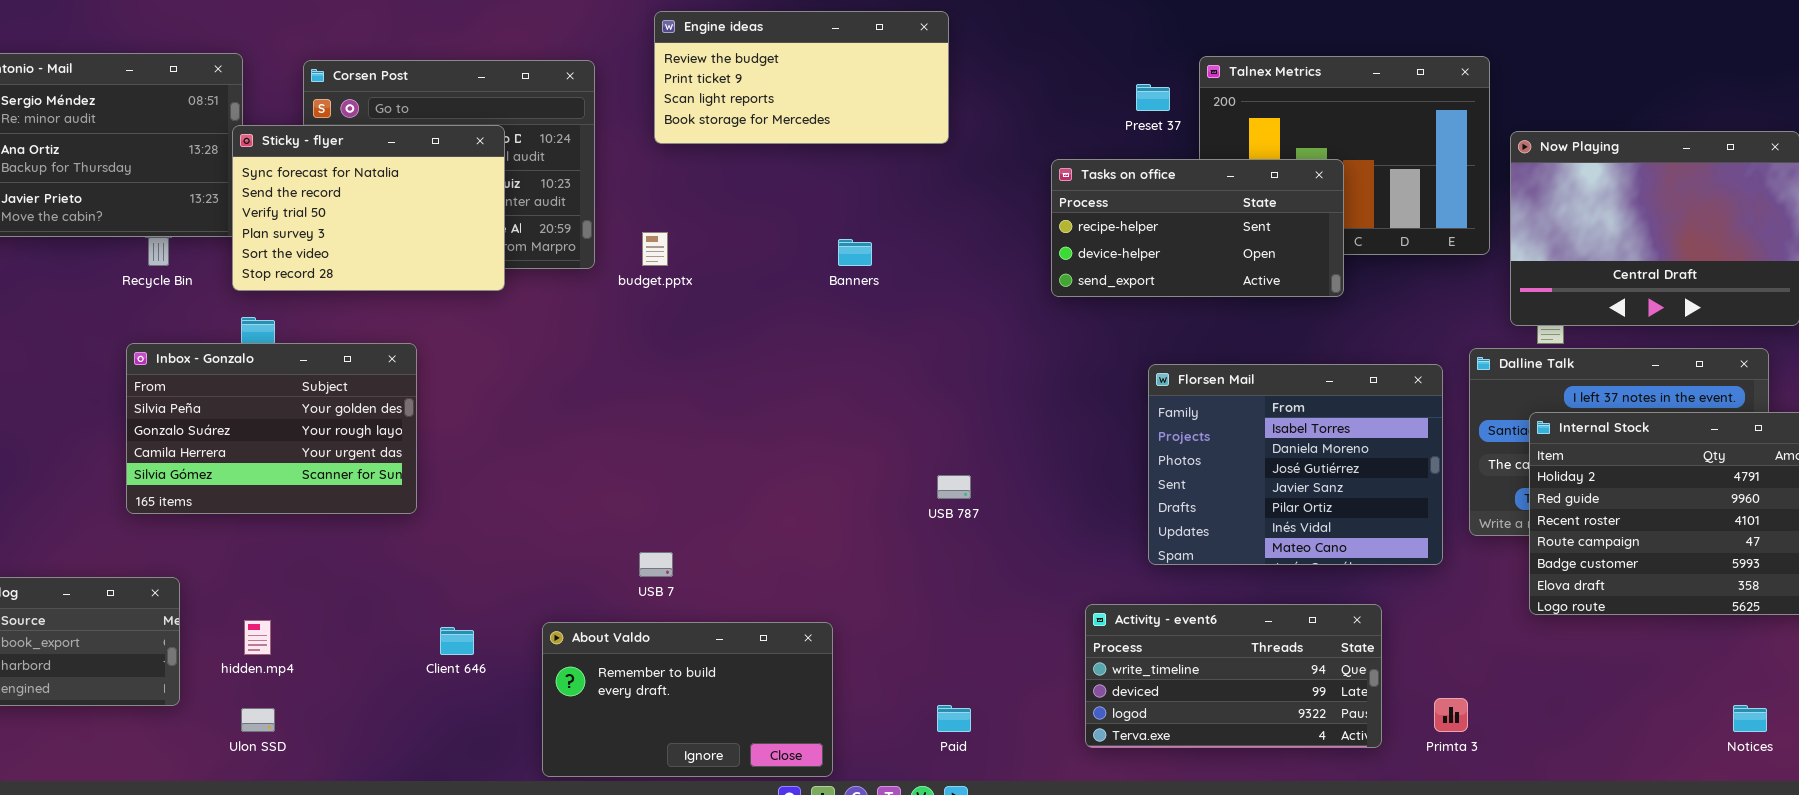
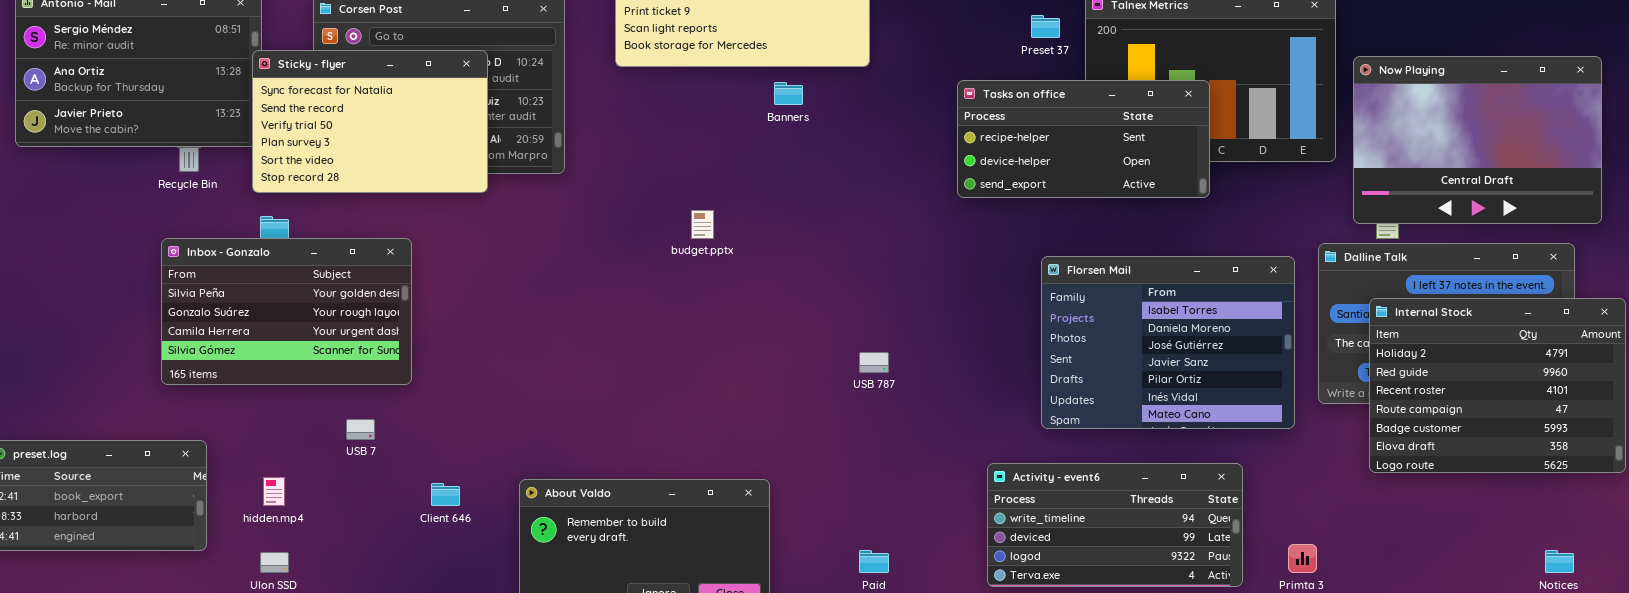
budget.pptx: [642,232,668,266] -> [691,210,714,239], moved
Banners: [838,239,872,266] -> [774,82,803,105], moved
USB 7: [639,552,673,577] -> [346,419,375,440], moved

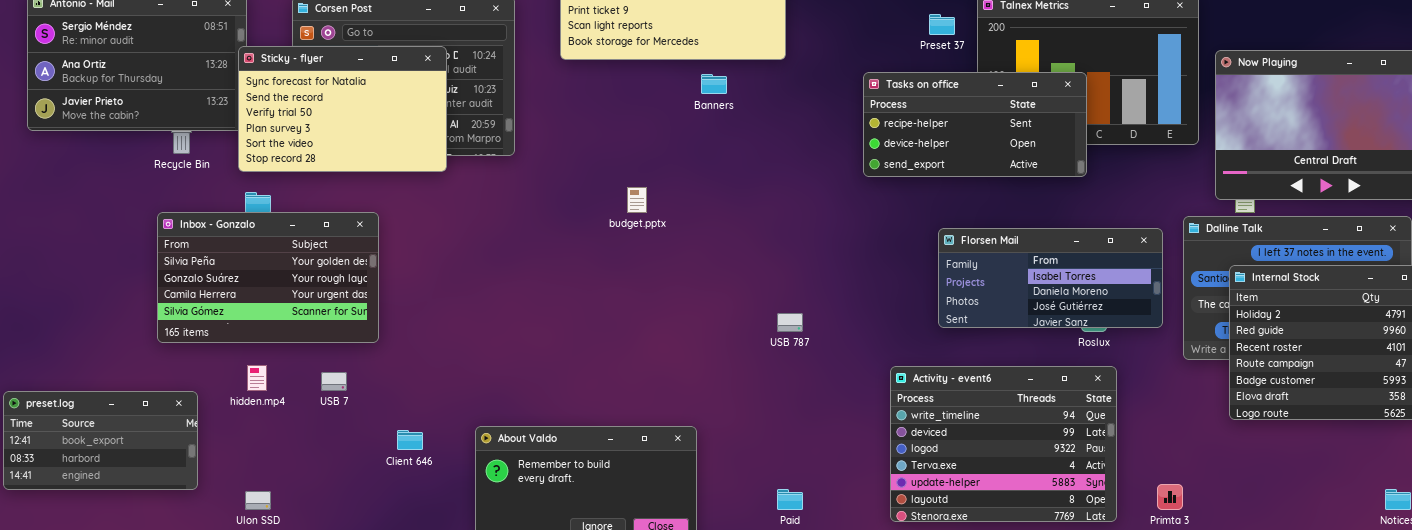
Florsen Mail: [1041,256,1295,429] -> [938,228,1163,328], resized
Activity - event6: [987,463,1243,587] -> [890,366,1117,522], resized
hidden.mp4: [263,477,285,506] -> [247,365,267,391], moved

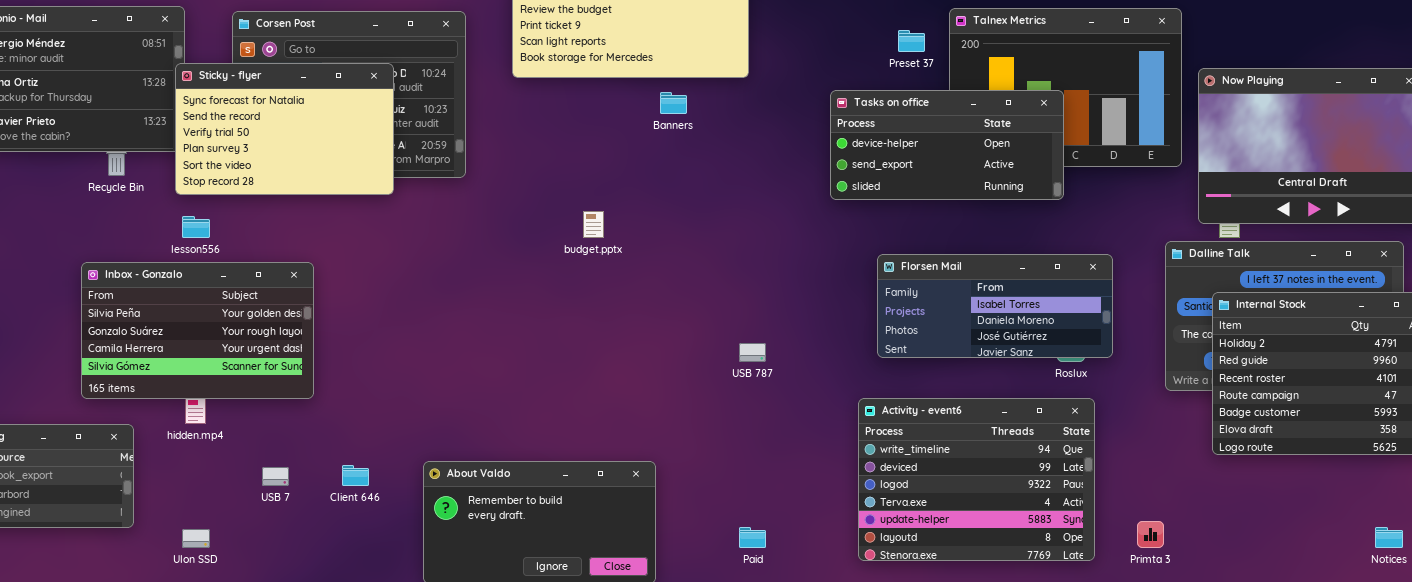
Tasks on office: [863,72,1087,177] -> [830,90,1064,200], scrolled down 1 row
Inbox - Gonzalo: [157,212,379,343] -> [81,262,314,399], moved
Florsen Mail: [938,228,1163,328] -> [877,254,1113,358], moved
USB 7: [321,372,347,391] -> [262,467,289,486], moved

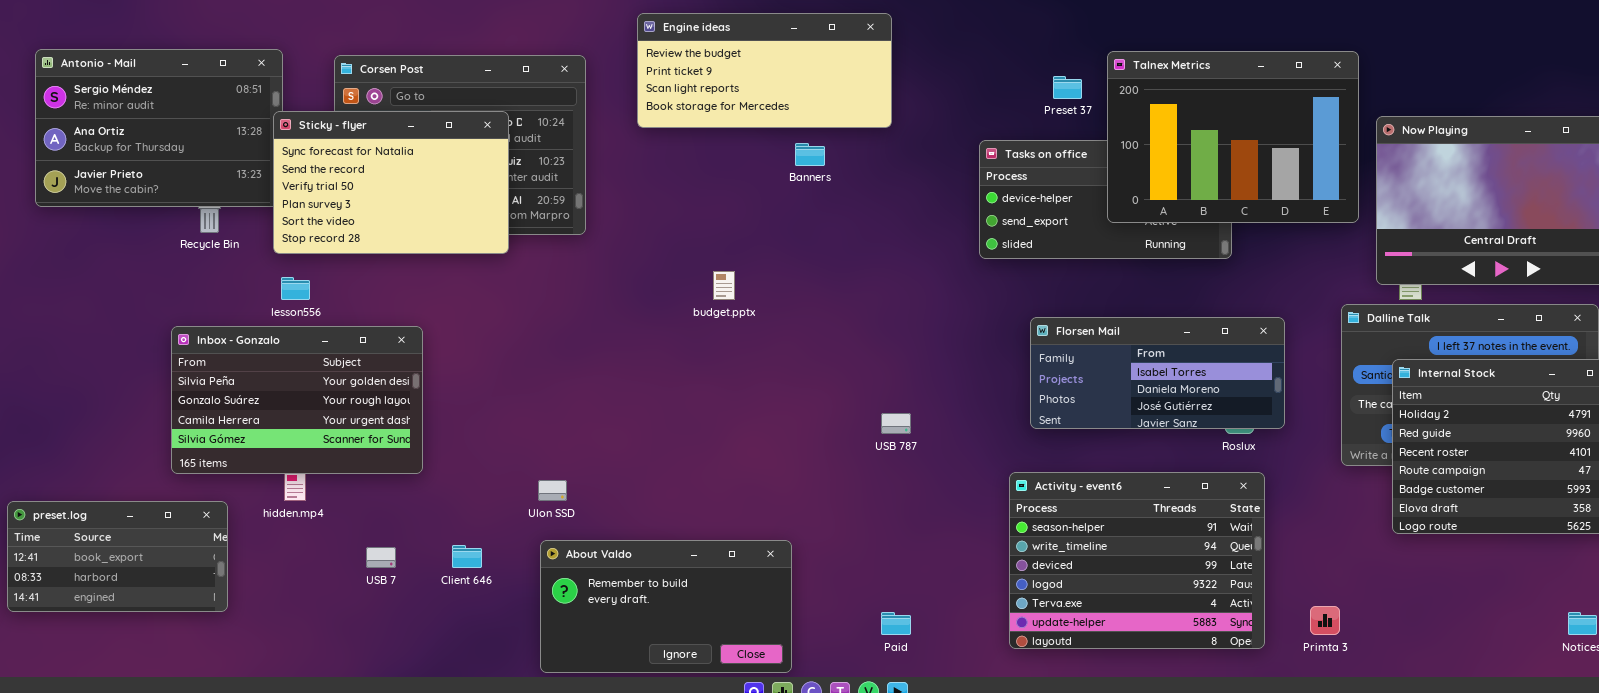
Talnex Metrics: [949,8,1182,167] -> [1107,51,1359,223], raised
Activity - event6: [858,398,1095,561] -> [1009,472,1265,649], scrolled up 1 row
Ulon SSD: [182,529,210,548] -> [538,480,567,501], moved

